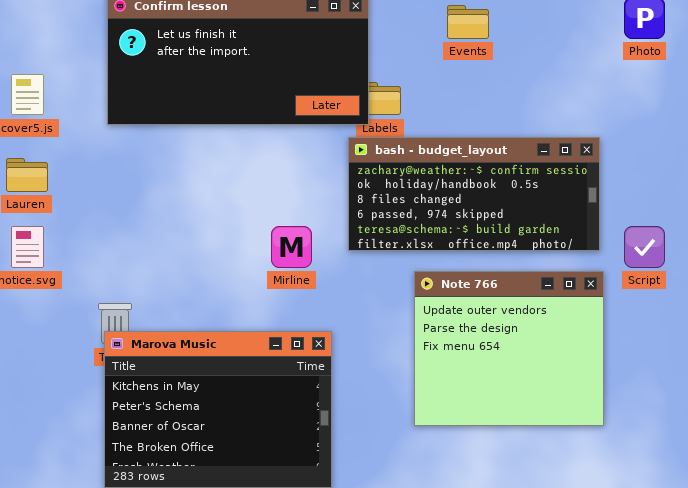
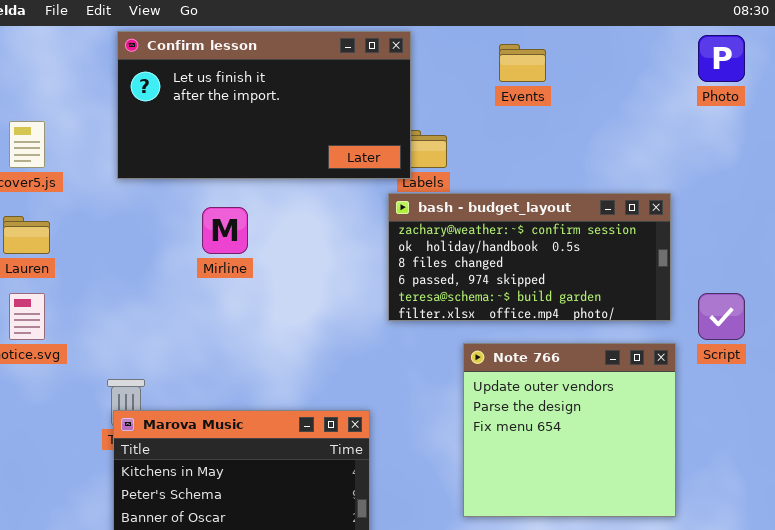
Mirline: [271,226,312,268] -> [202,207,248,254], moved

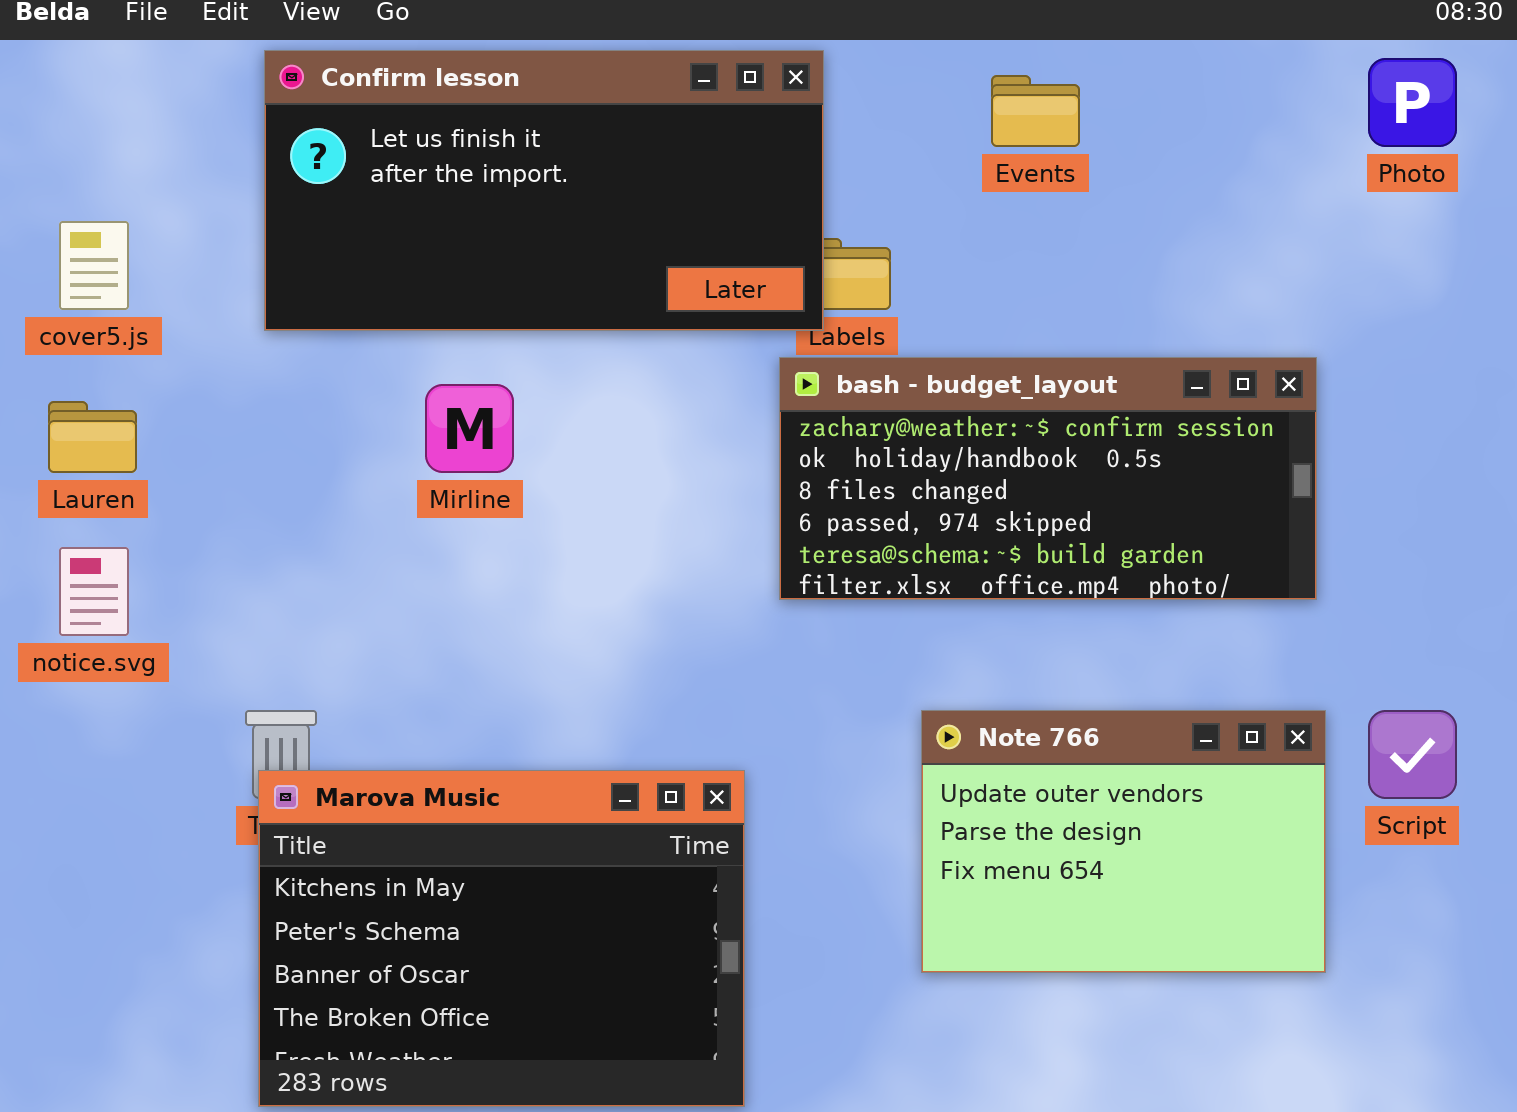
Script: [698,293,745,340] -> [1368,710,1457,799], moved
Note 766: [463,343,676,517] -> [921,710,1326,973], resized

